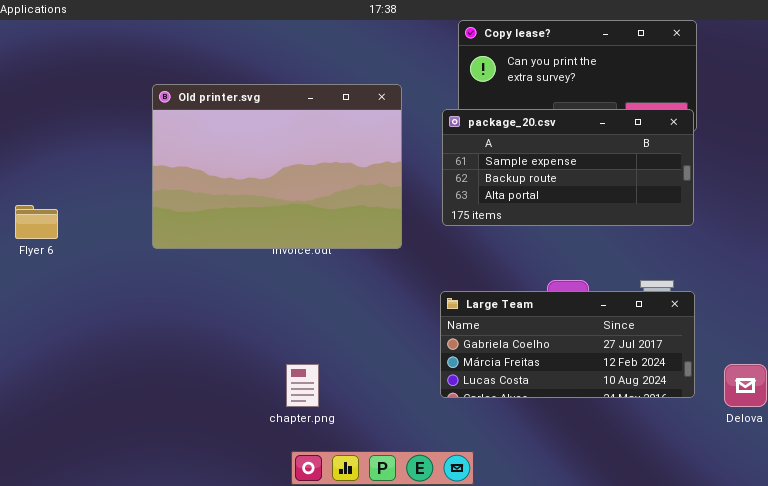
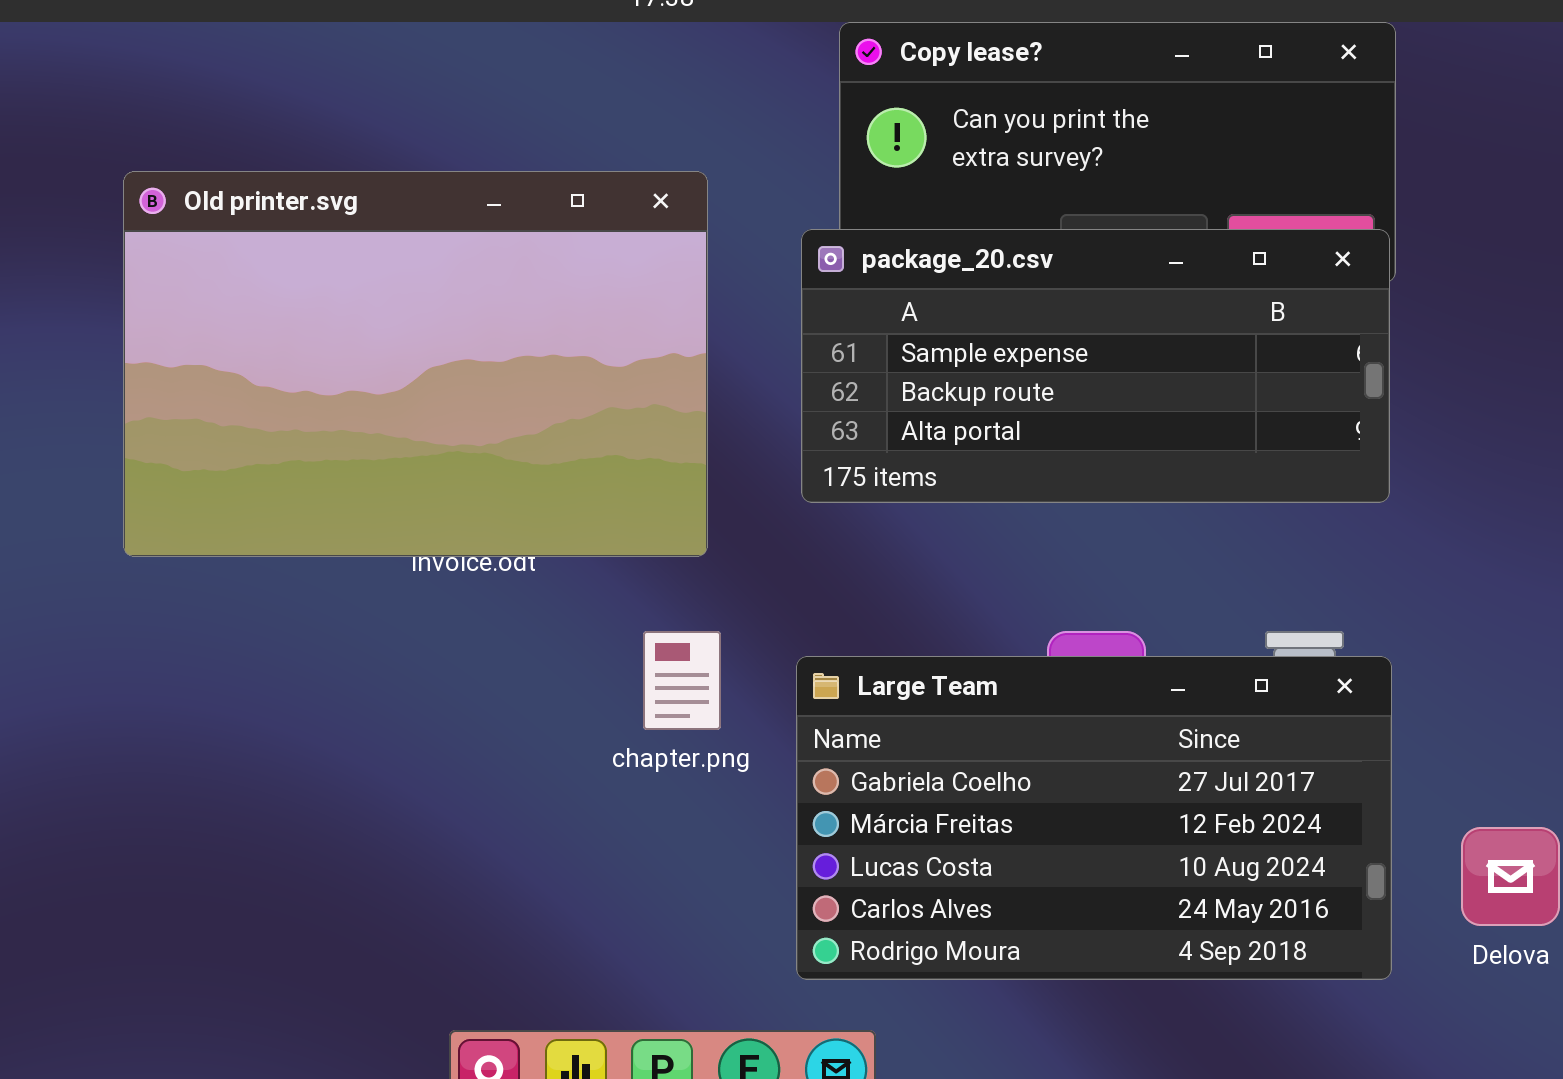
Large Team: [440,291,695,398] -> [796,656,1392,980], resized
chapter.png: [286,364,319,407] -> [643,631,721,730], moved

